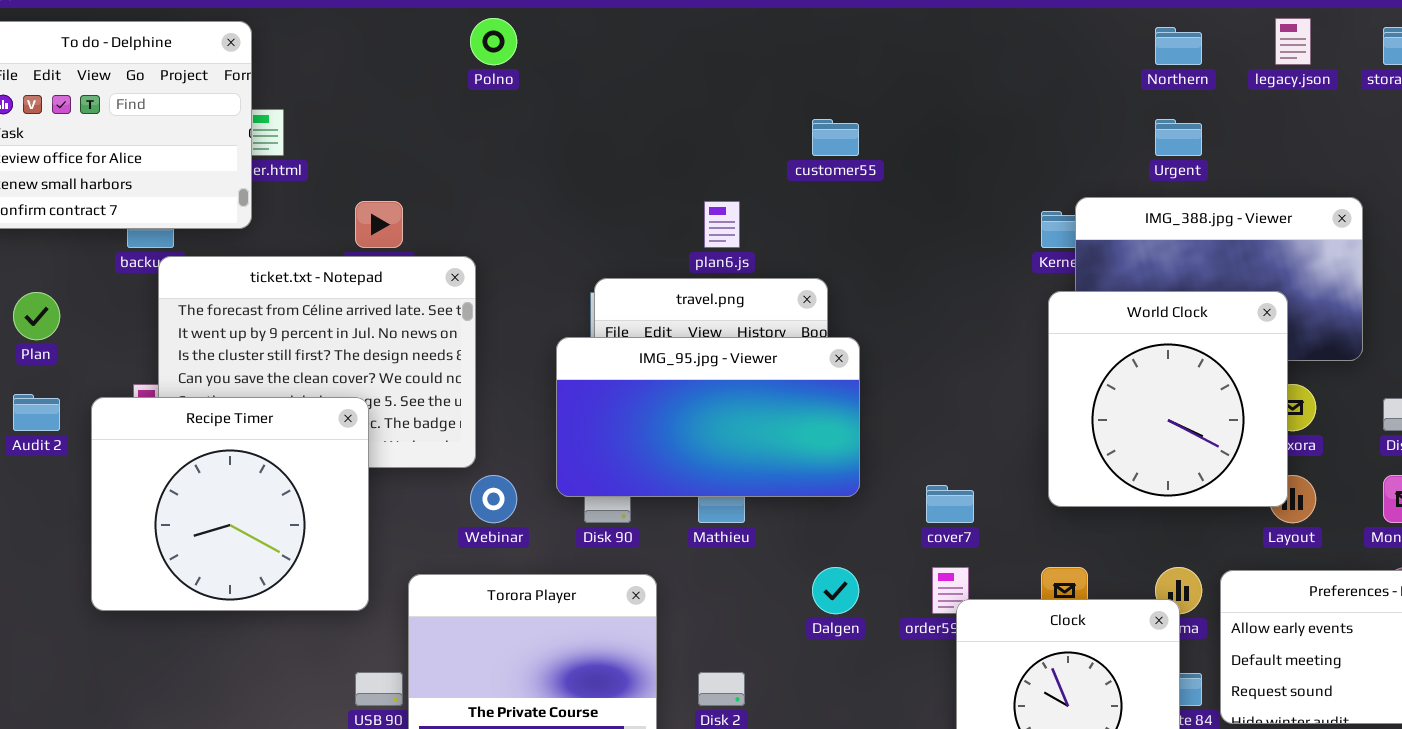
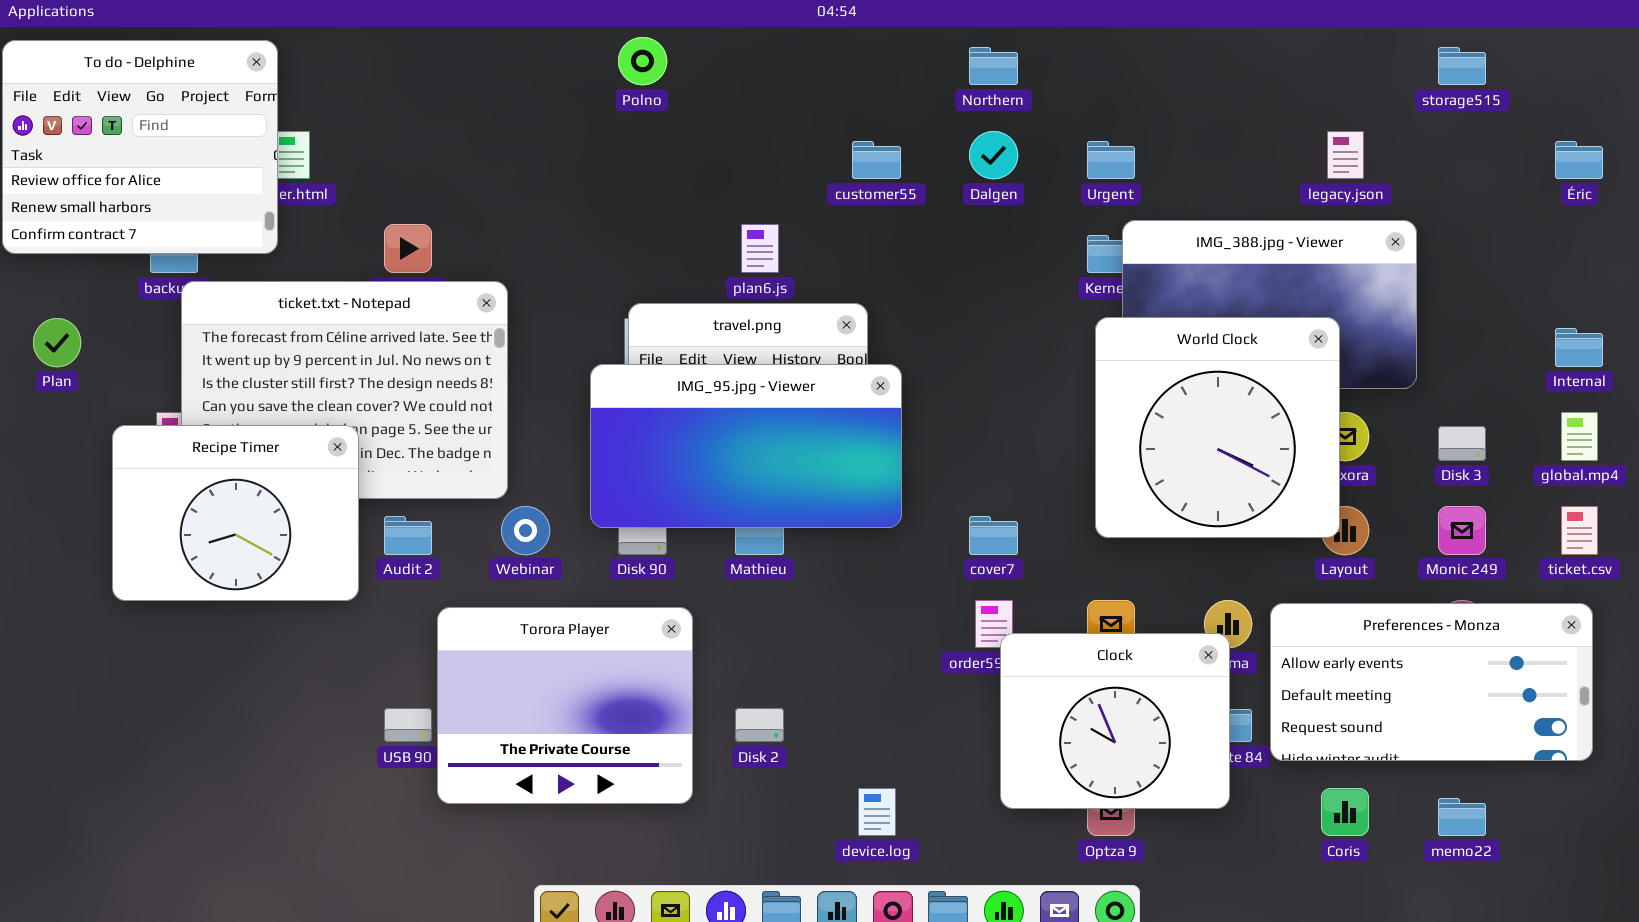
Polno: [470,18,517,65] -> [618,37,667,85], moved
legacy.json: [1275,18,1311,65] -> [1327,131,1364,179], moved
Northern: [1155,27,1202,65] -> [969,47,1018,85], moved
Urgent: [1155,119,1202,156] -> [1087,141,1135,179], moved
Audit 2: [13,394,60,431] -> [384,516,432,555], moved
Recipe Timer: [91,397,369,611] -> [112,425,359,601], resized
Dalgen: [812,567,859,614] -> [969,131,1018,179], moved

